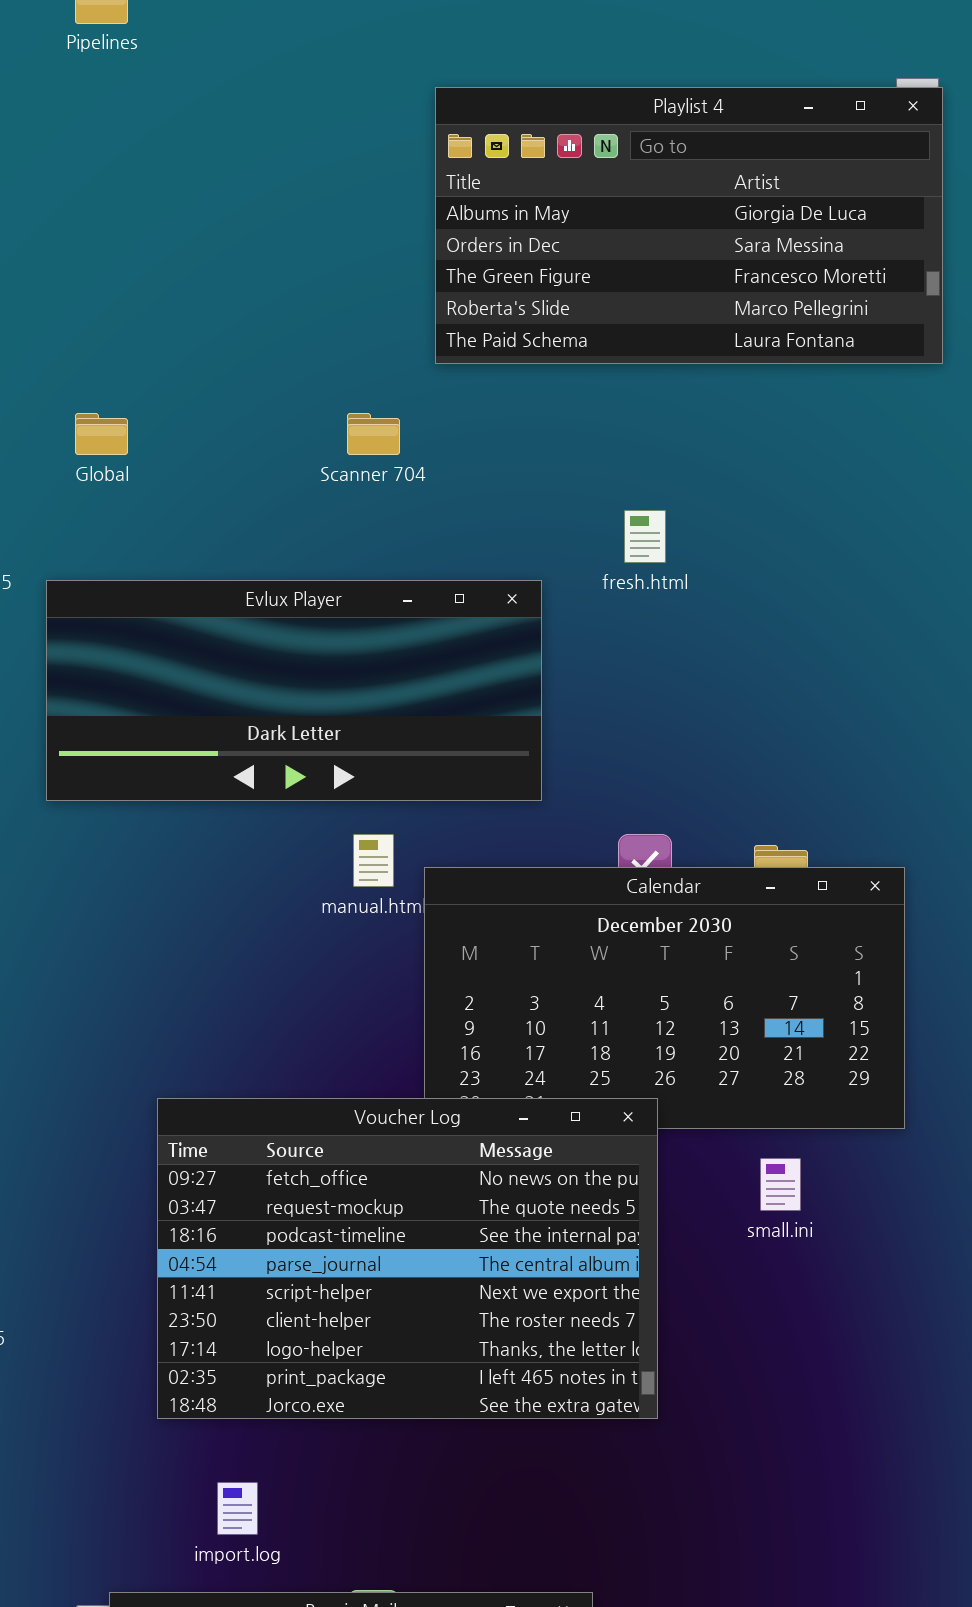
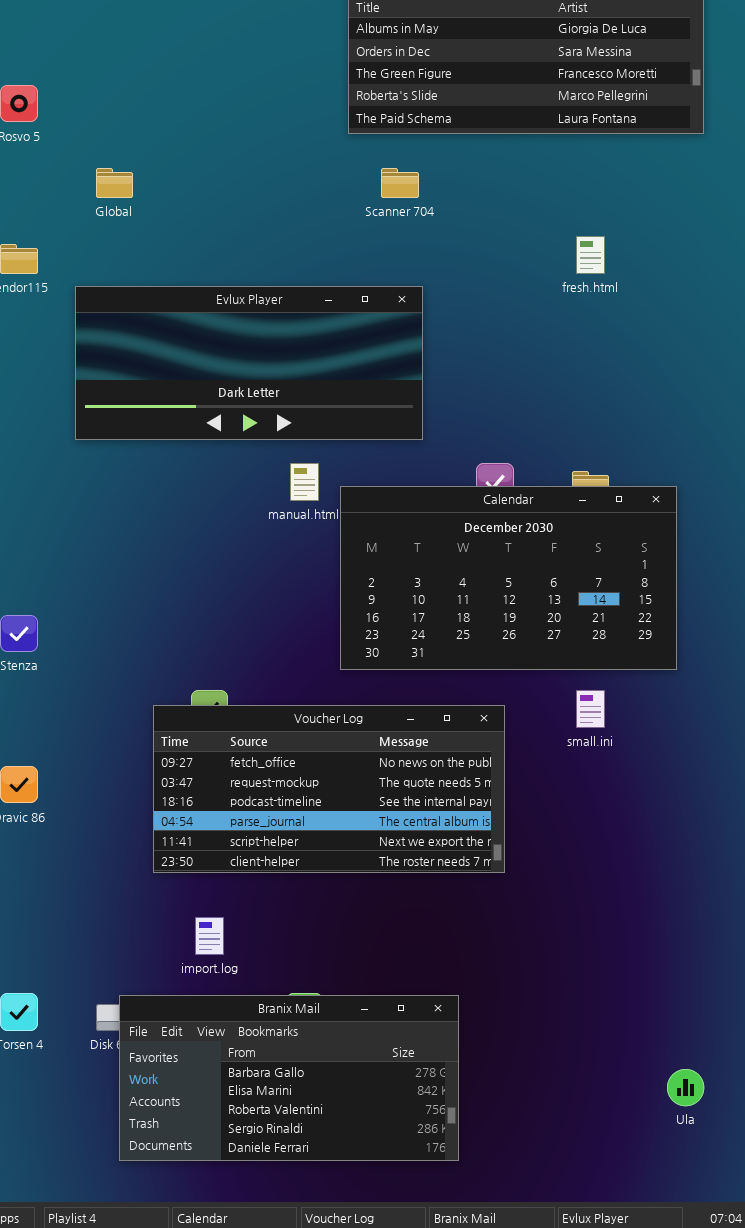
Scanner 704: [347,413,400,455] -> [381,168,419,198], moved
fresh.html: [624,510,666,563] -> [576,236,605,274], moved
Voucher Log: [157,1098,658,1419] -> [153,705,505,873], resized

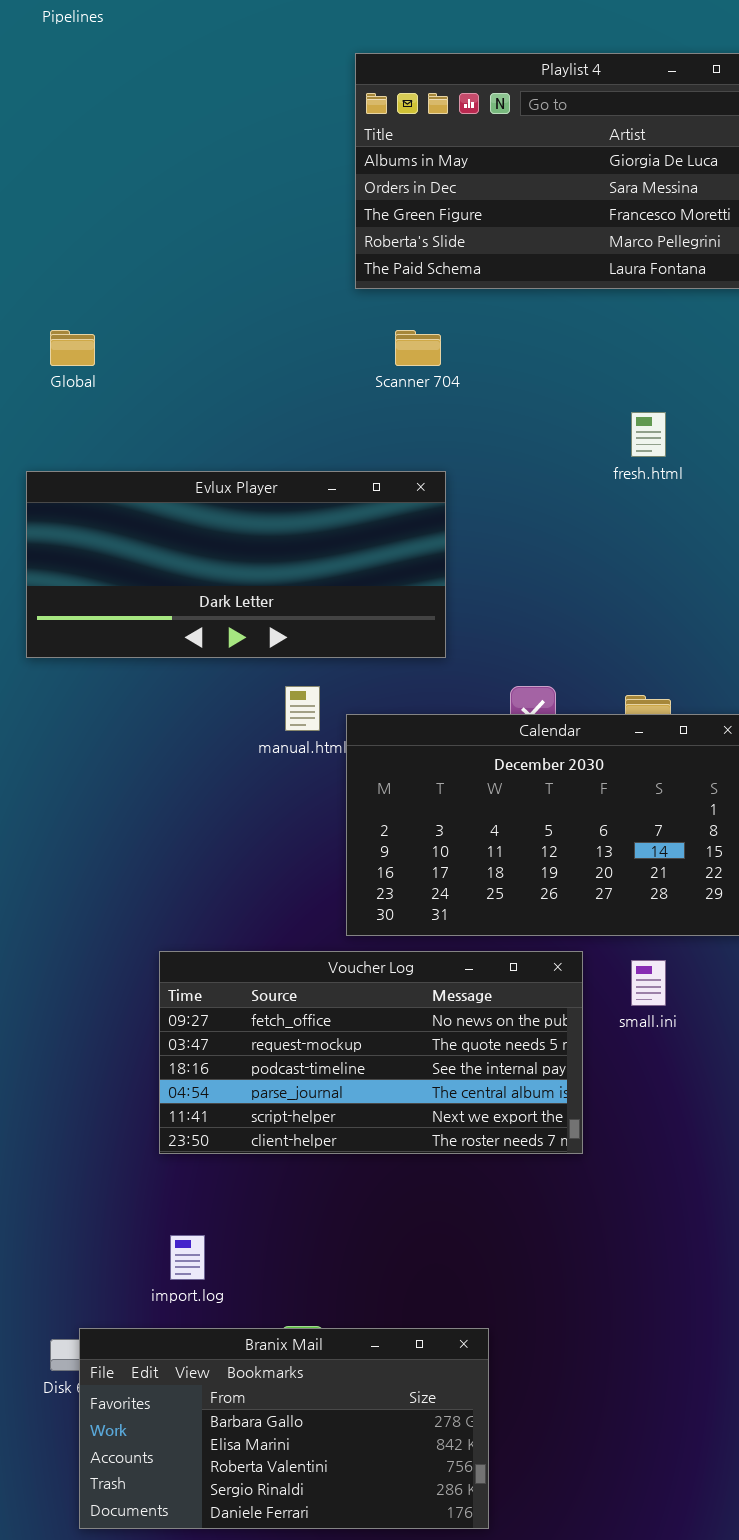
Voucher Log: [153,705,505,873] -> [159,951,583,1154], moved

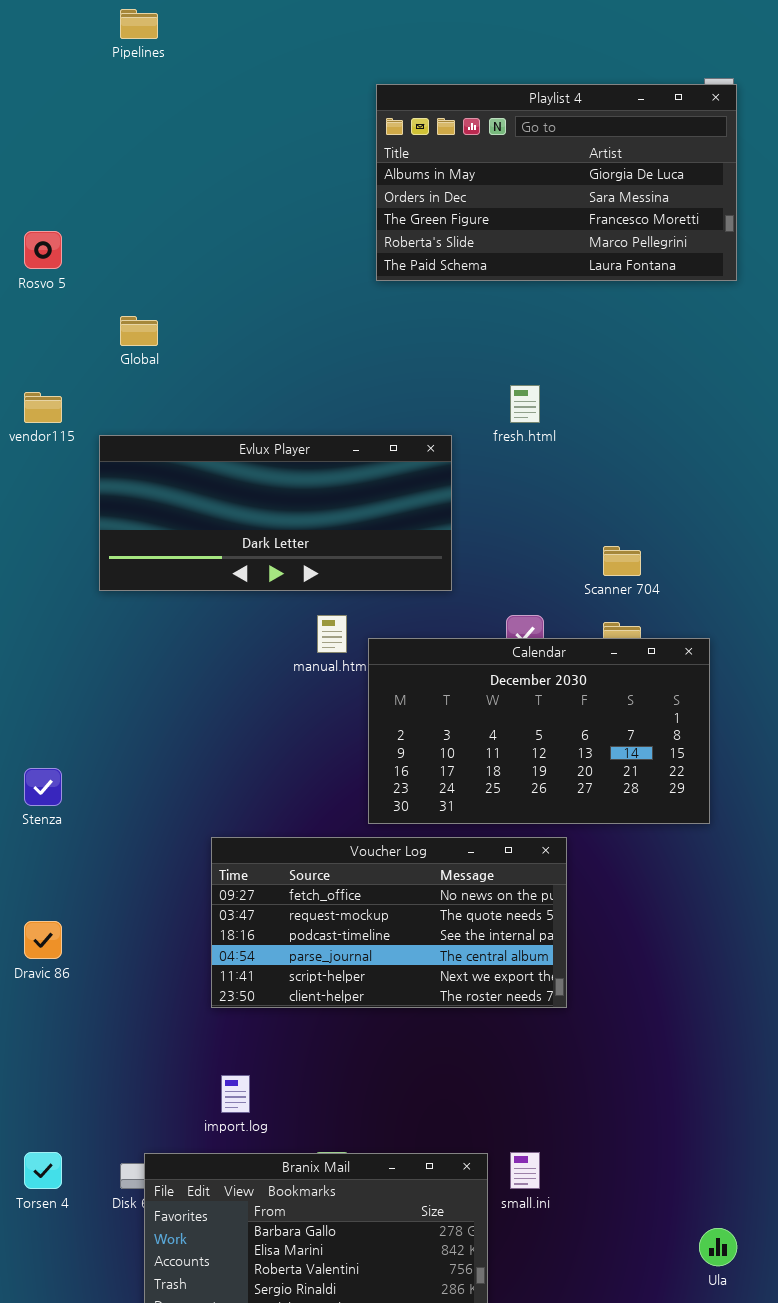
Scanner 704: [395,330,441,366] -> [603,546,641,576], moved
fresh.html: [631,412,666,457] -> [510,385,540,423], moved
small.ini: [631,960,666,1006] -> [510,1152,540,1189], moved

